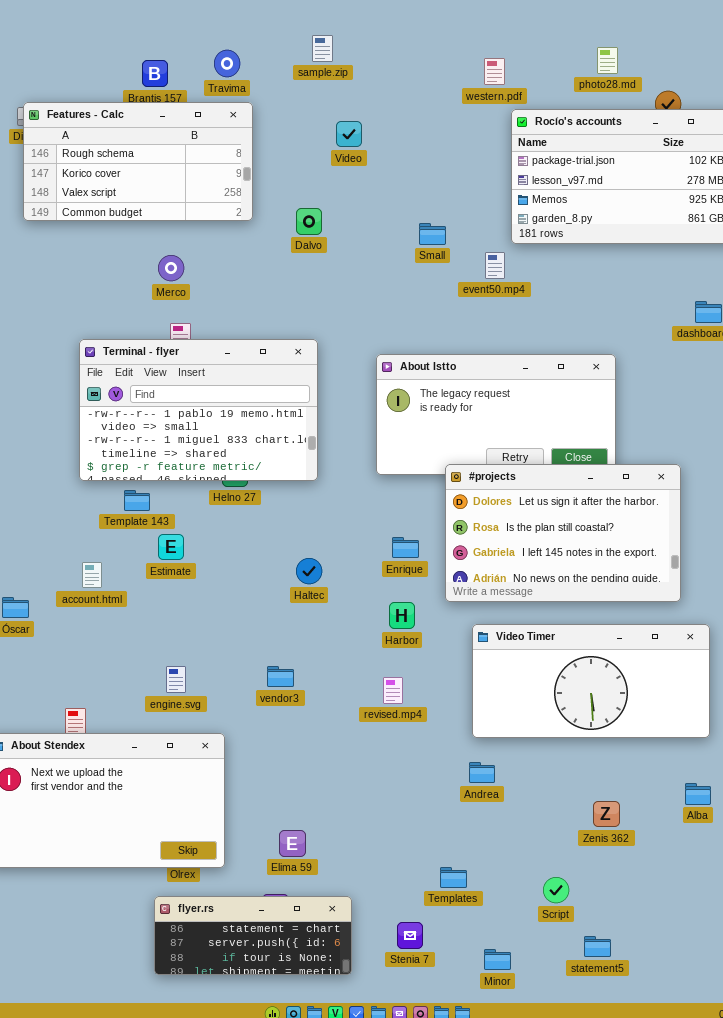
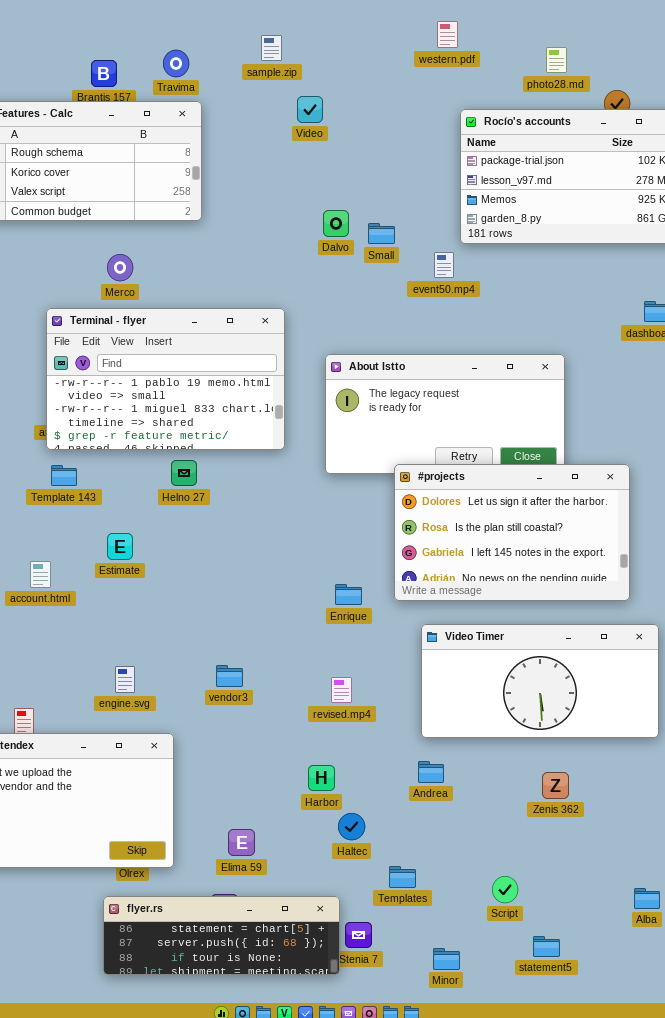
western.pdf: [484,58,505,85] -> [437,21,458,48], moved
Video: [336,121,362,147] -> [297,96,323,123], moved
Dalvo: [296,208,322,235] -> [323,210,349,237], moved
Terminal - flyer: [79,339,318,481] -> [46,308,285,450], moved
Template 143: [124,490,150,511] -> [51,465,77,486], moved
Enrique: [392,537,419,558] -> [335,584,362,605], moved
Haltec: [296,558,322,584] -> [338,813,365,840], moved
Harbor: [389,602,415,629] -> [308,765,335,791], moved
Alba: [685,783,711,805] -> [634,888,660,909], moved
Zenis 362: [593,801,620,827] -> [542,772,569,799], moved
flyer.rs: [154,896,352,975] -> [103,896,340,975], resized

